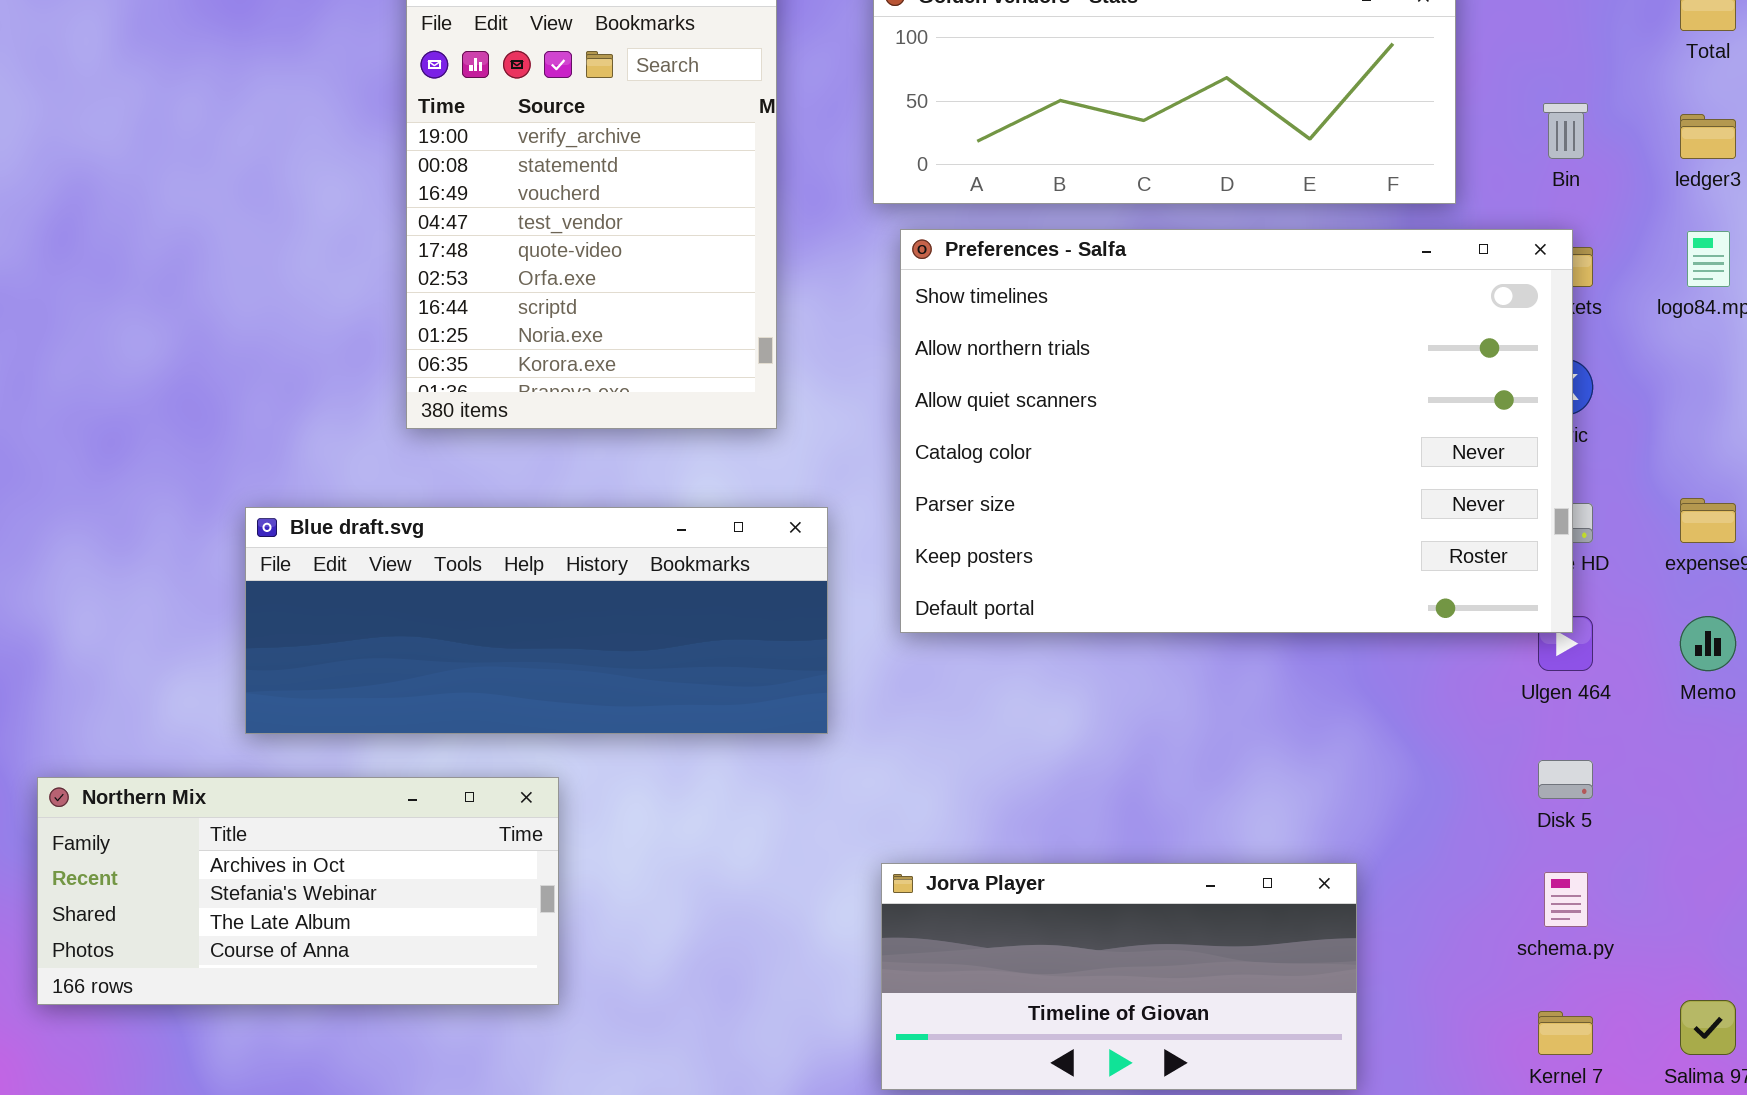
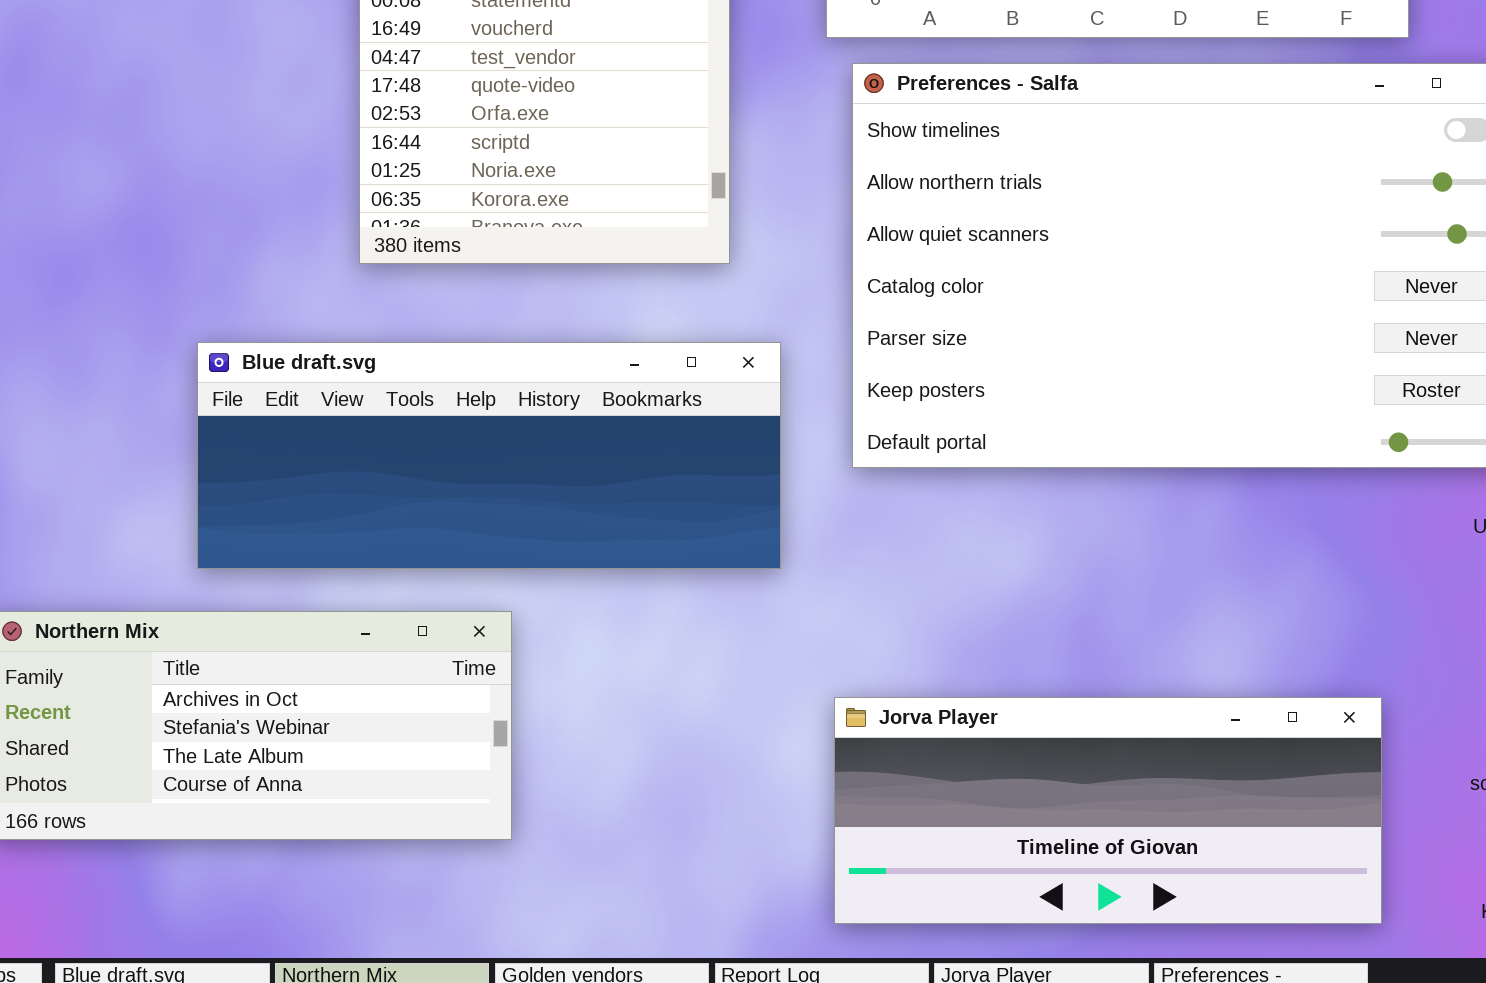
Jorva Player: [881,863,1357,1090] -> [834,697,1382,924], resized

